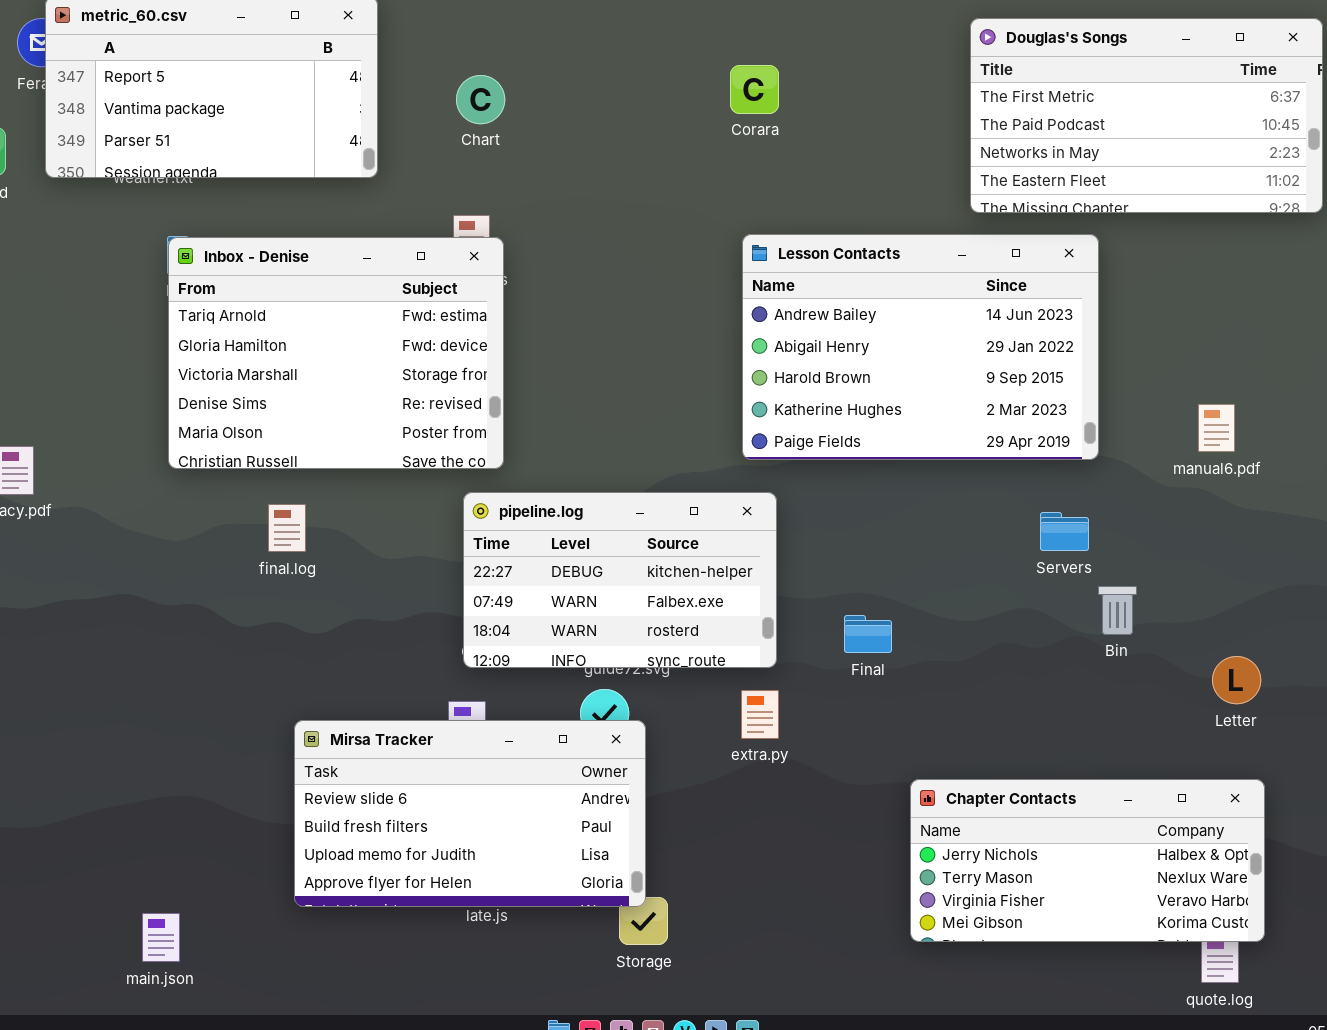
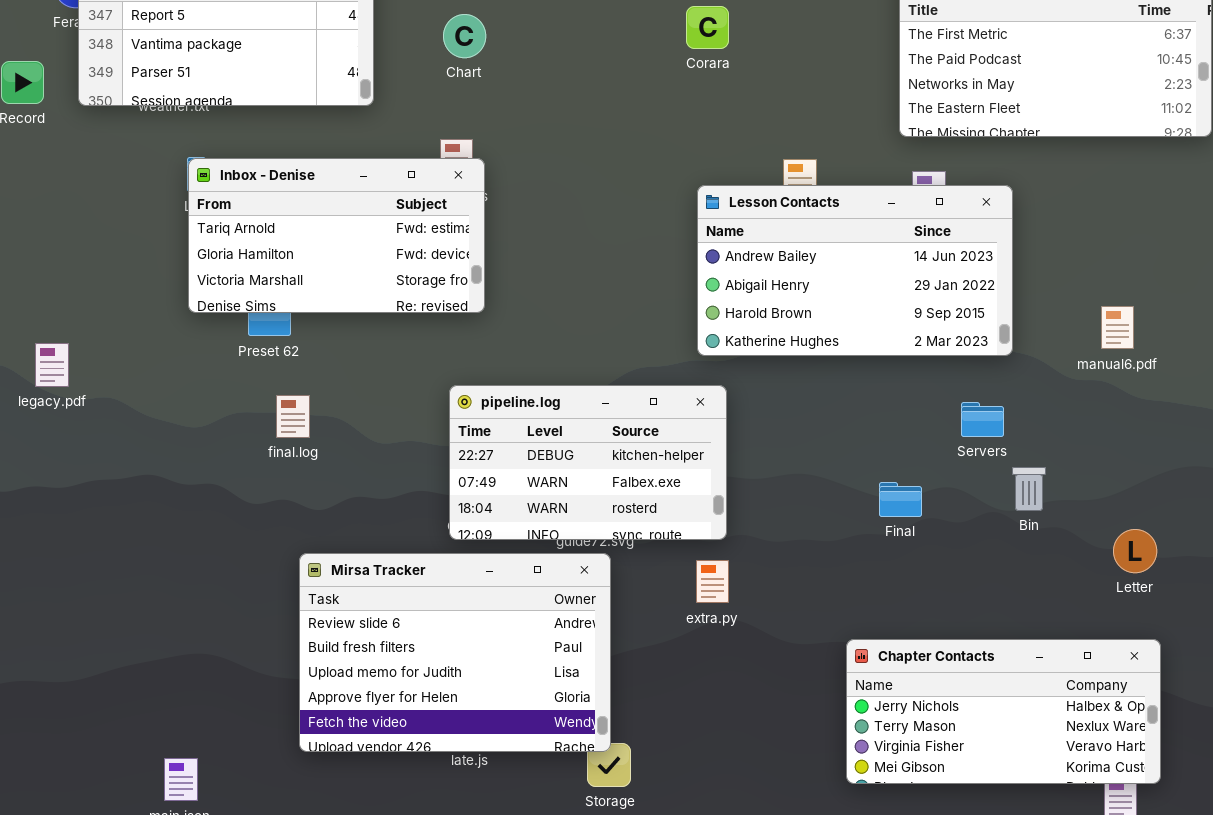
Lesson Contacts: [742,234,1099,460] -> [697,185,1013,356], resized
Inbox - Denise: [168,237,504,469] -> [188,158,485,313], resized
Final: [844,615,892,653] -> [879,482,922,517], moved
Mirsa Tracker: [294,720,646,907] -> [299,553,611,752], resized

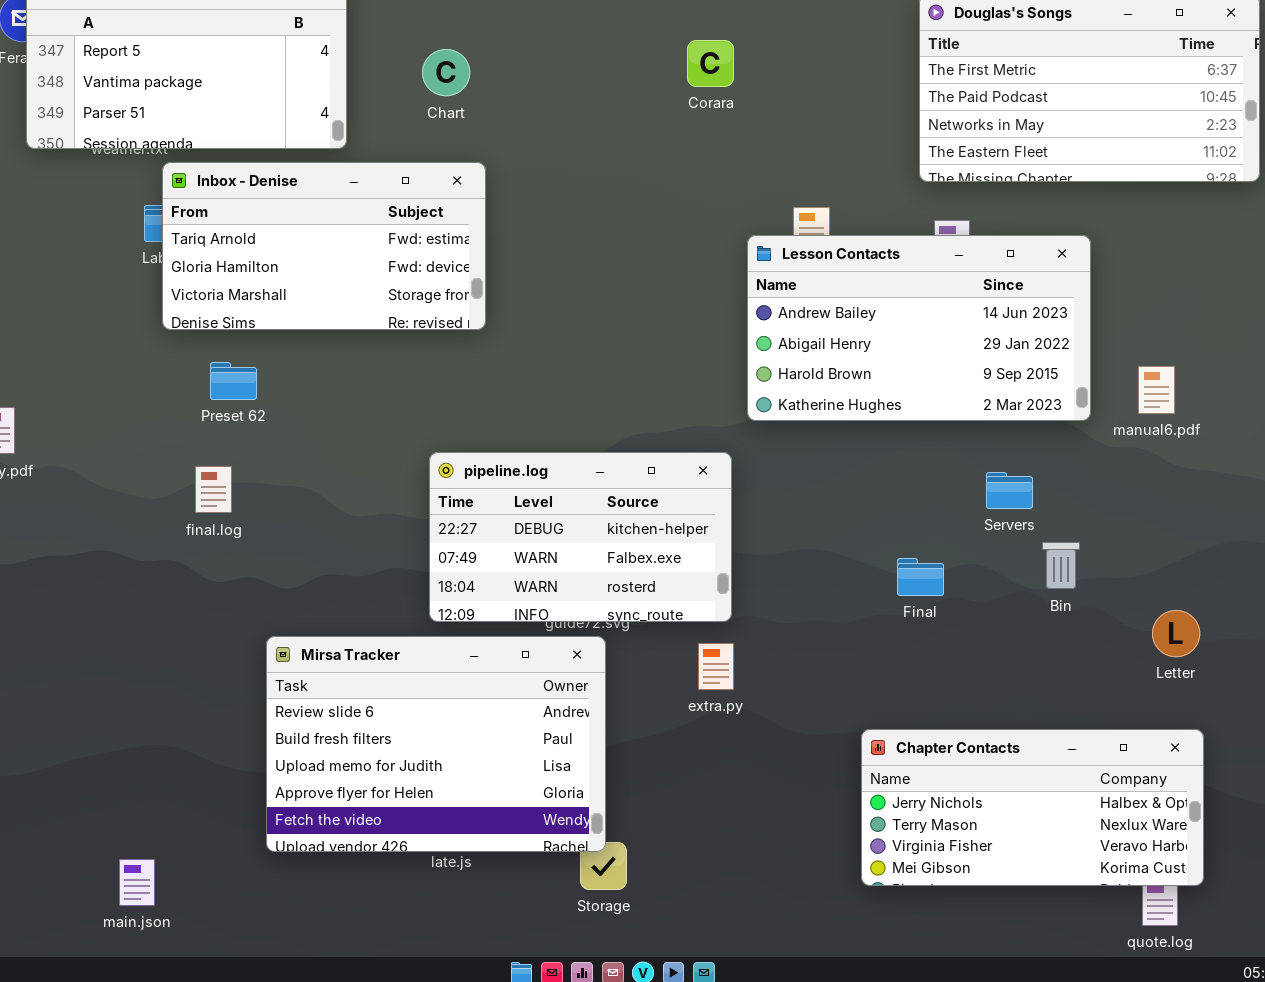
Inbox - Denise: [188,158,485,313] -> [162,162,486,330], moved
Lesson Contacts: [697,185,1013,356] -> [747,235,1091,421], moved
final.log: [276,395,310,438] -> [195,466,232,513], moved

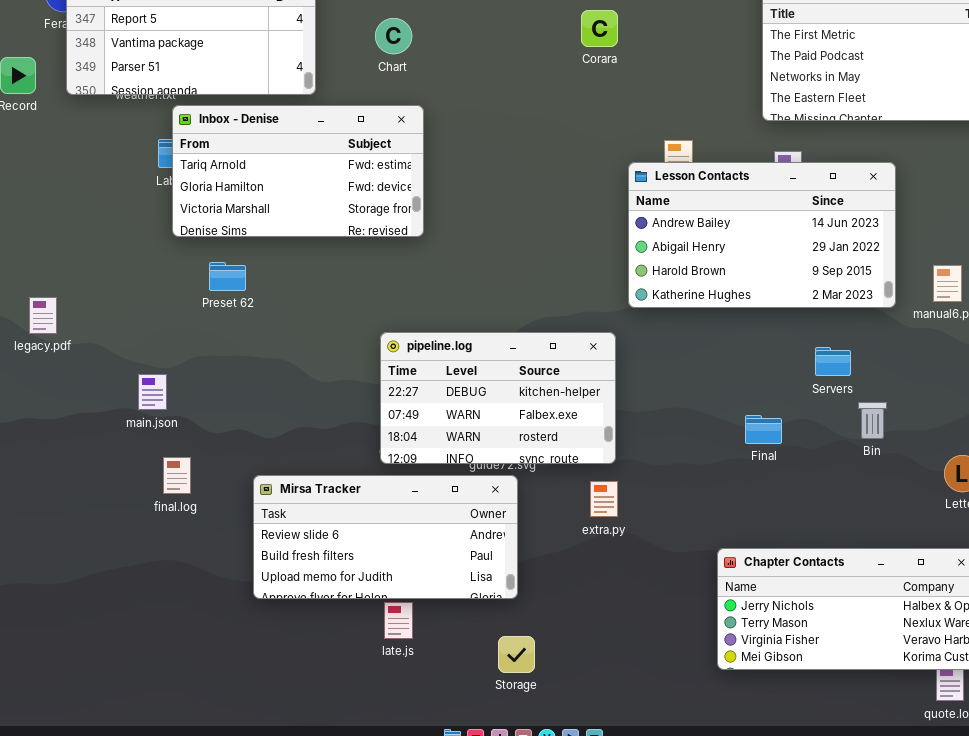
final.log: [195,466,232,513] -> [163,457,191,494], moved
Mirsa Tracker: [266,636,606,852] -> [253,475,518,599], resized
main.json: [119,859,155,906] -> [138,374,167,410], moved

